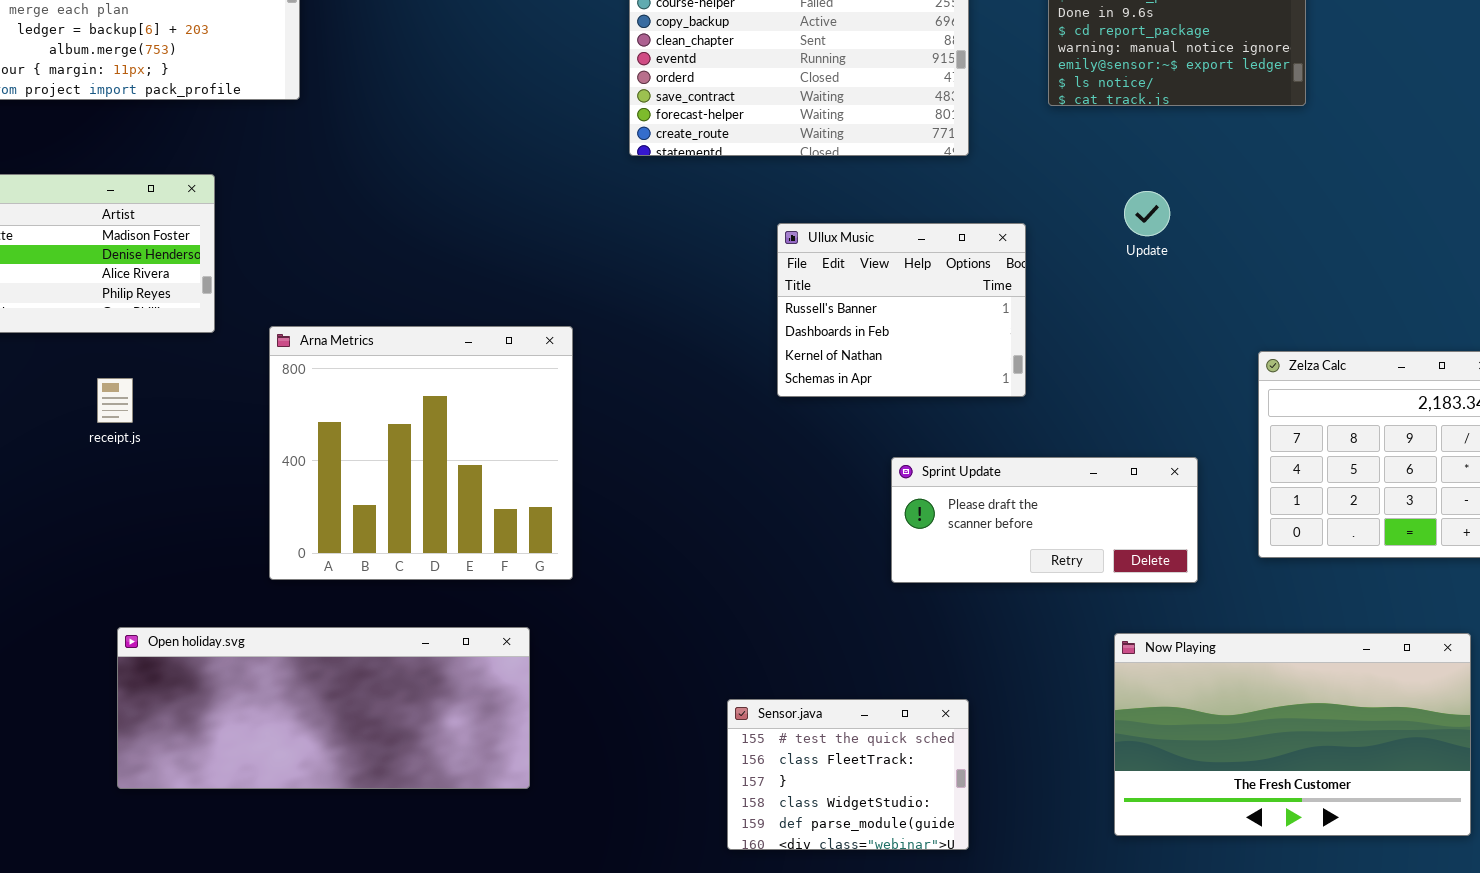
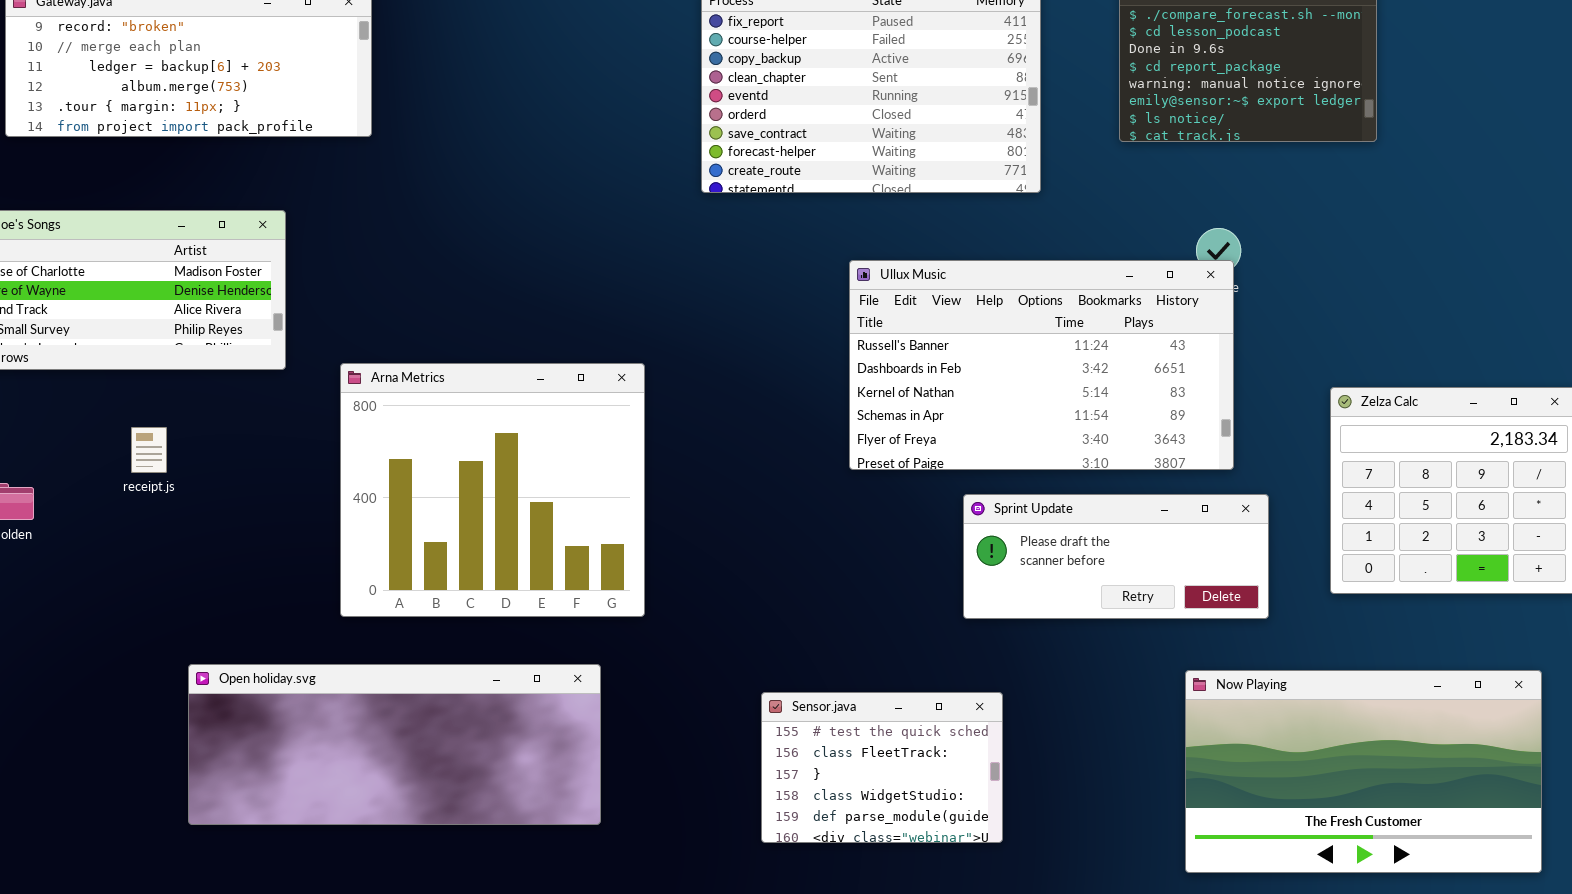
Ullux Music: [777,223,1026,397] -> [849,260,1234,470], resized
receipt.js: [97,378,133,423] -> [131,427,167,473], moved
Sensor.java: [727,699,969,850] -> [761,692,1003,843], moved

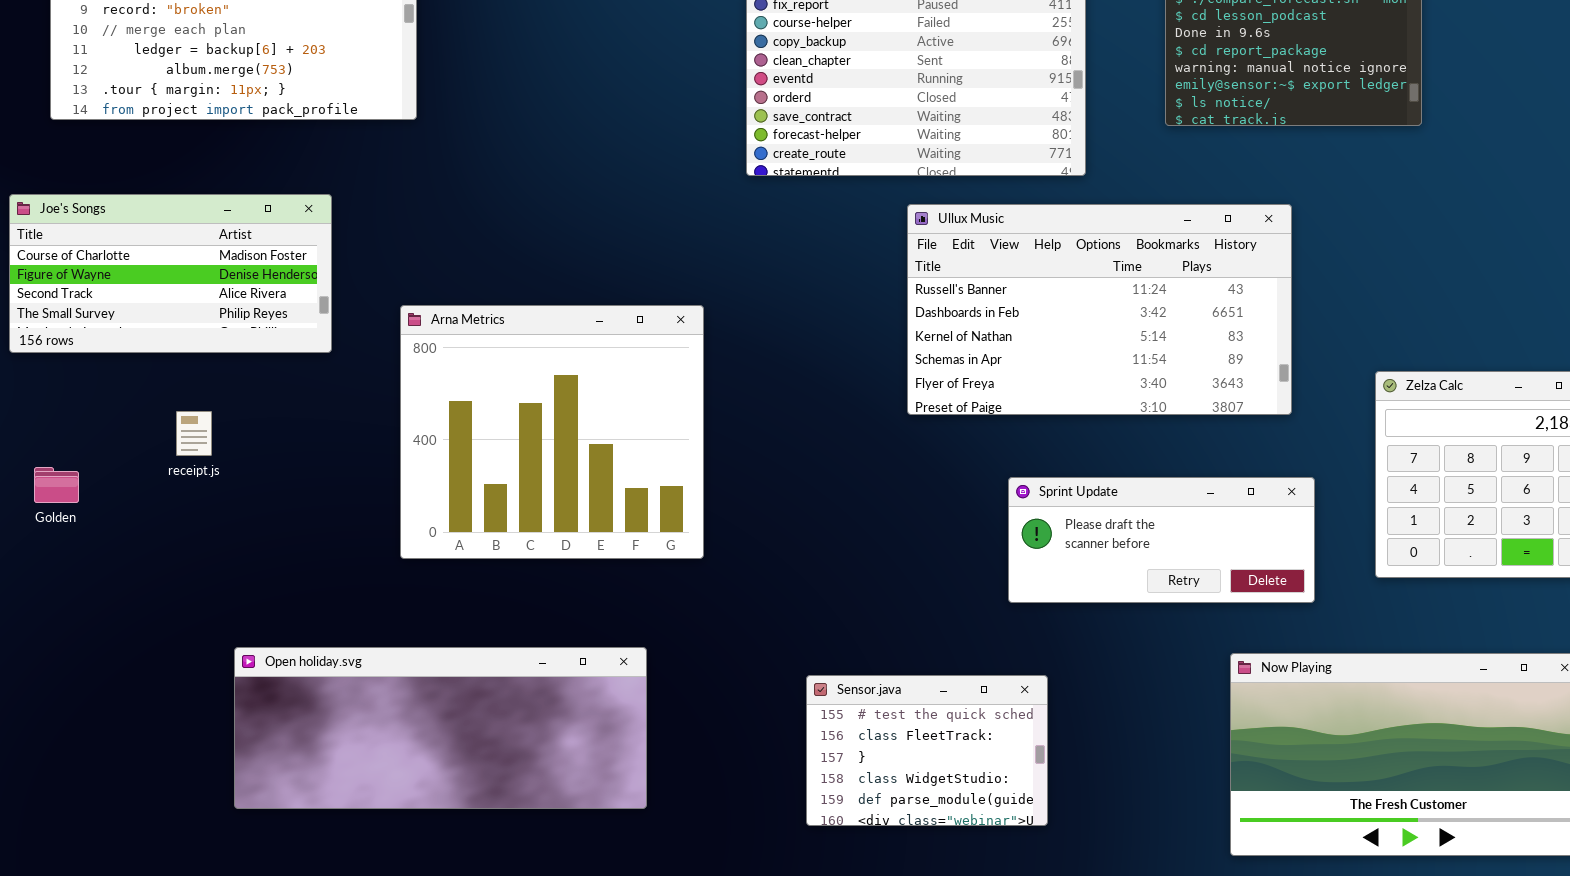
Ullux Music: [849,260,1234,470] -> [907,204,1292,415], moved
Arna Metrics: [340,363,645,617] -> [400,305,704,559], moved

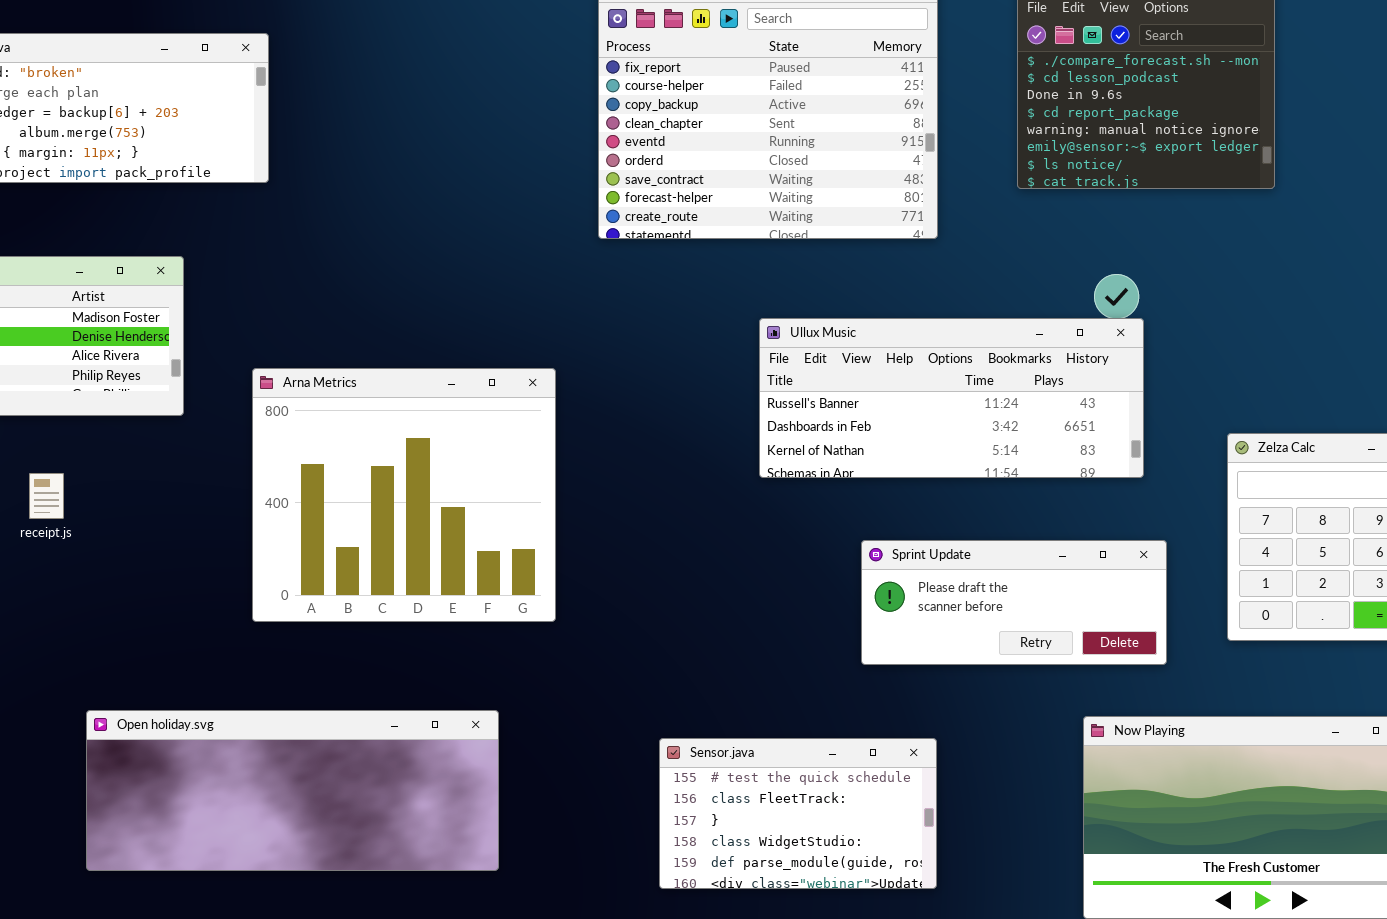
Ullux Music: [907,204,1292,415] -> [759,318,1144,478], resized
Sensor.java: [806,675,1048,826] -> [659,738,937,889], resized

